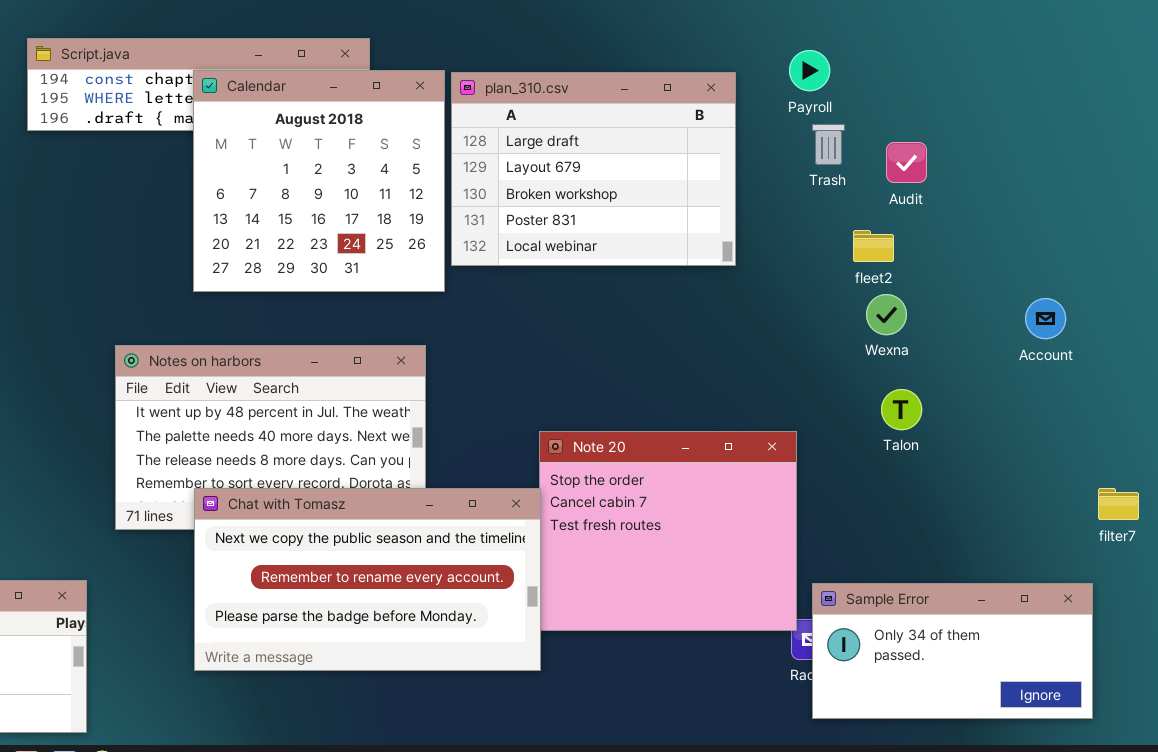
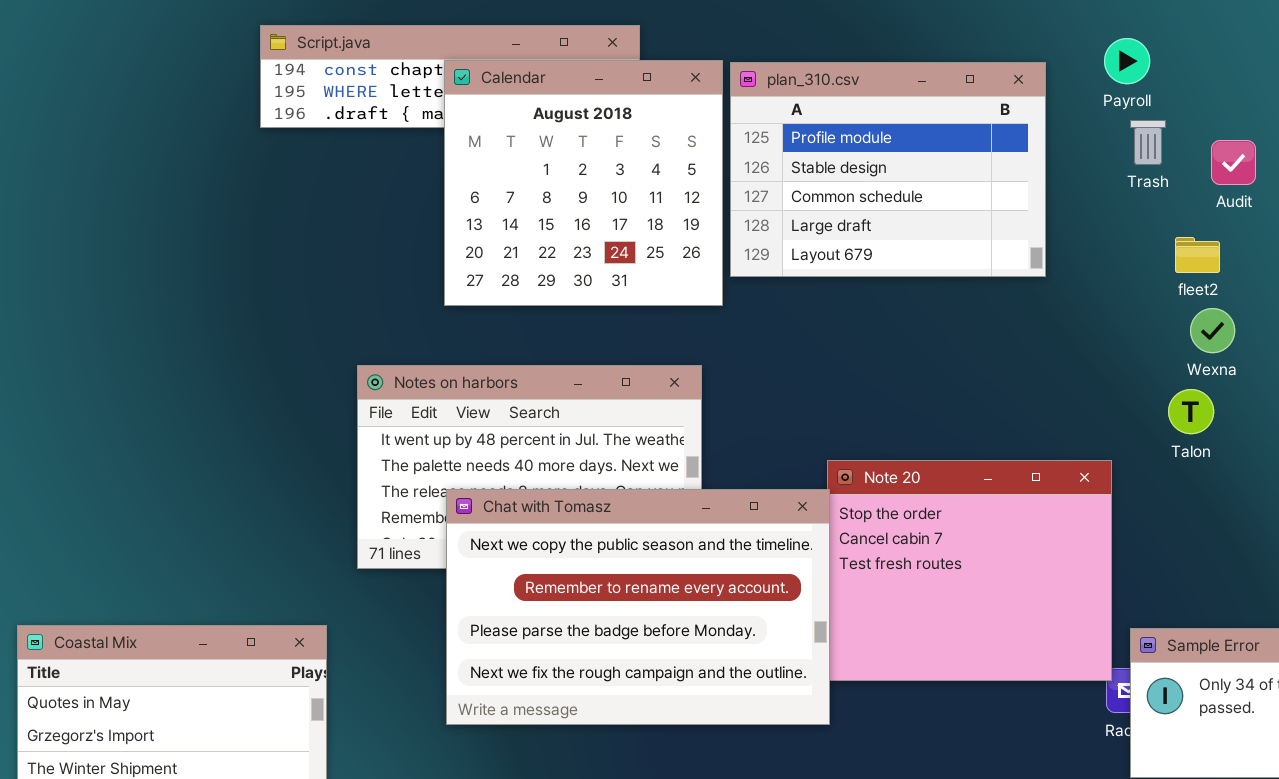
plan_310.csv: [451,72,736,266] -> [730,62,1046,277], scrolled up 3 rows
Talon: [881,389,922,430] -> [1168,389,1214,434], moved
Chat with Tomasz: [194,488,541,671] -> [446,489,830,725], resized

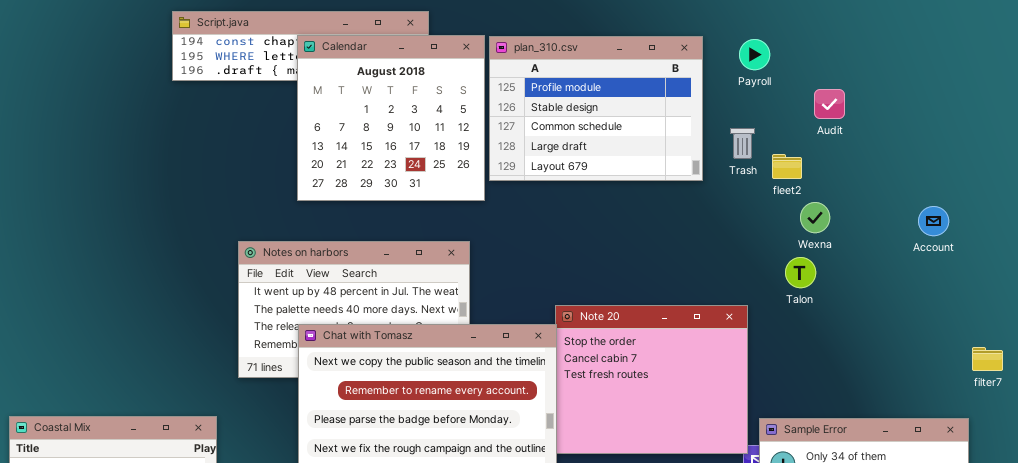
Payroll: [1104,38,1150,84] -> [739,39,770,70], moved
Trash: [1130,120,1166,165] -> [730,128,755,159], moved
fleet2: [1175,237,1220,273] -> [772,154,802,179], moved

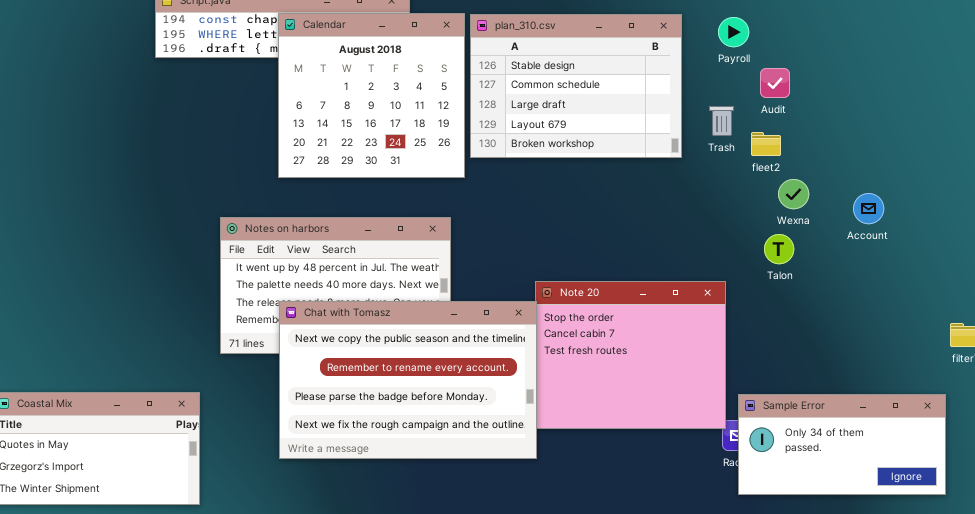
plan_310.csv: [489,36,703,181] -> [470,14,682,158], scrolled down 1 row
Audit: [814,89,845,119] -> [760,68,790,98], moved
Account: [918,206,949,236] -> [853,193,884,224], moved

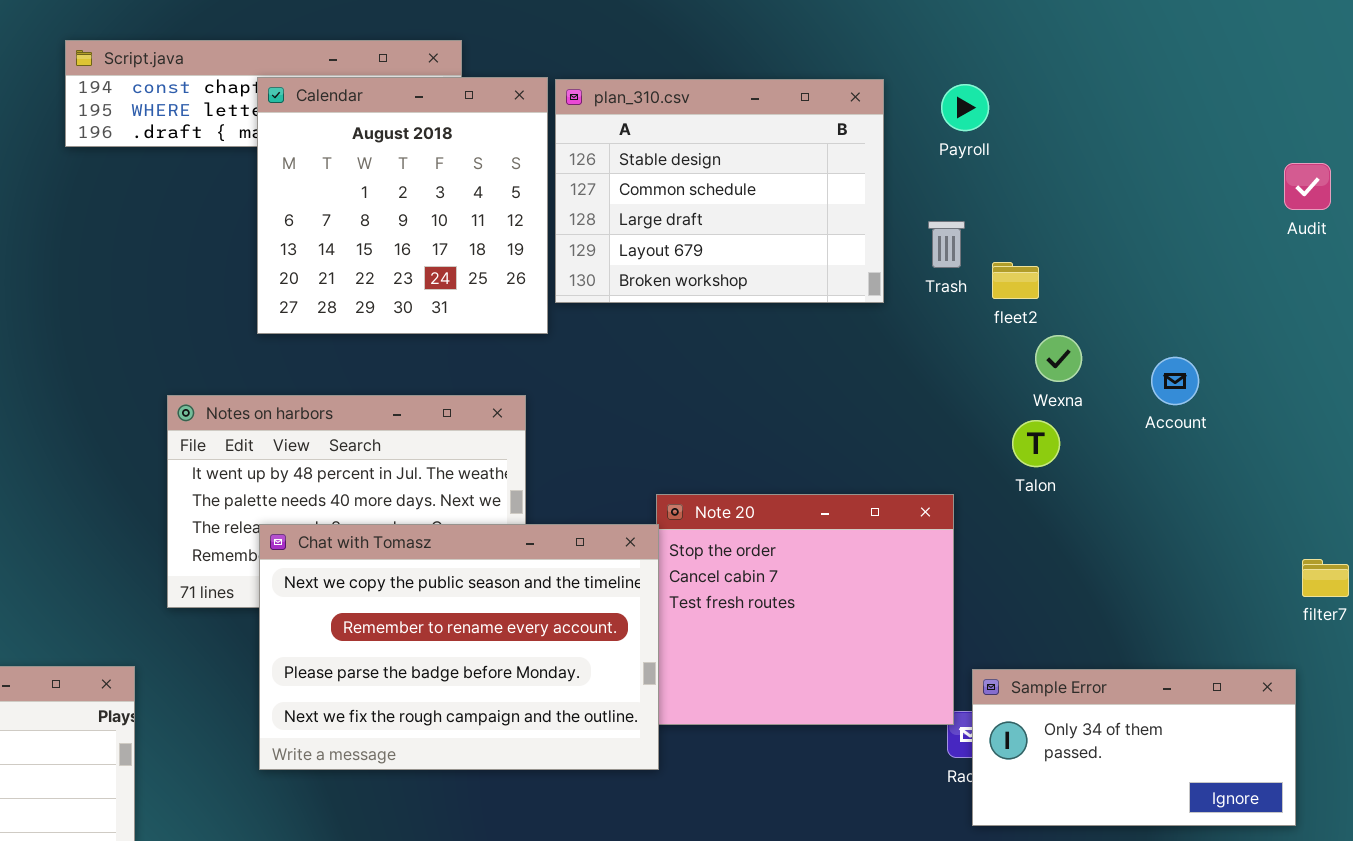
Audit: [760,68,790,98] -> [1284,163,1331,210], moved

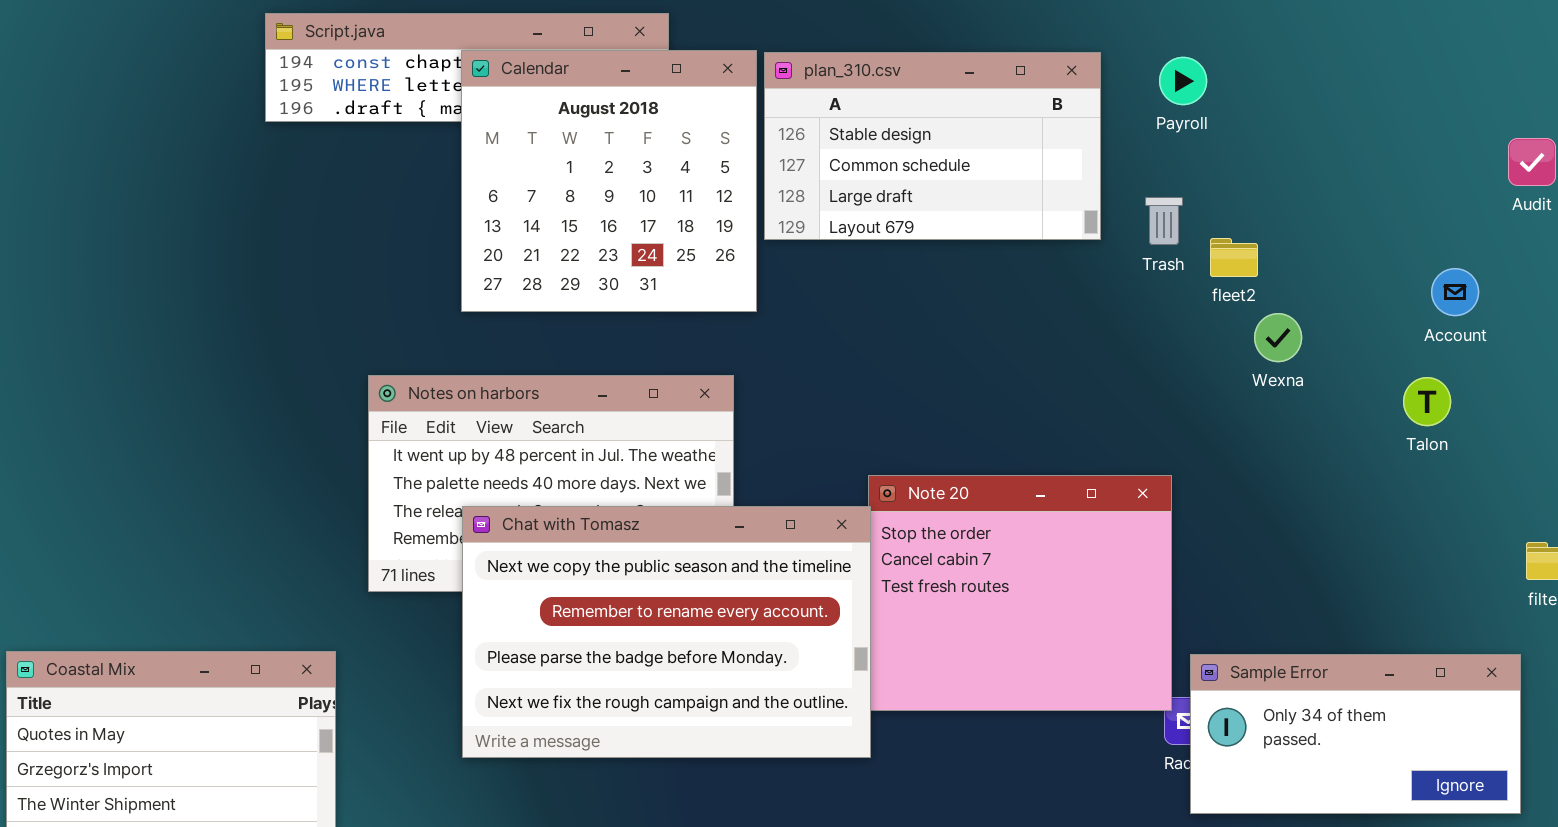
plan_310.csv: [555,79,884,303] -> [764,52,1101,240], resized
Account: [1151,357,1199,405] -> [1431,268,1479,316], moved
Talon: [1012,420,1060,467] -> [1403,377,1451,426], moved

